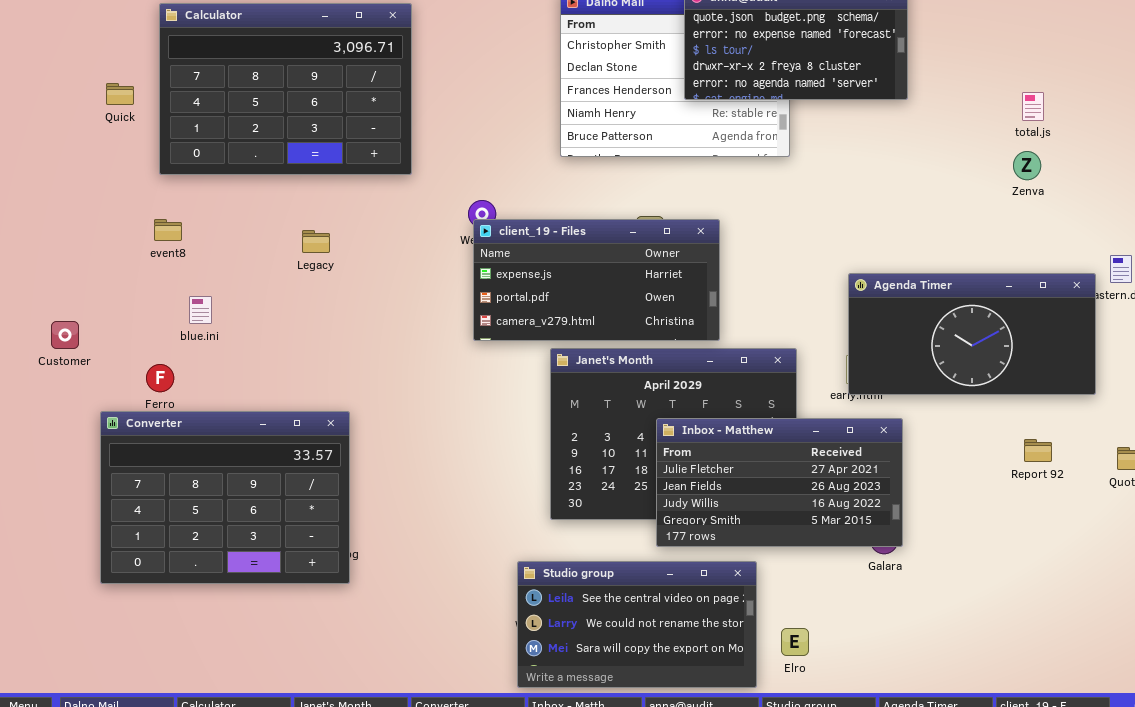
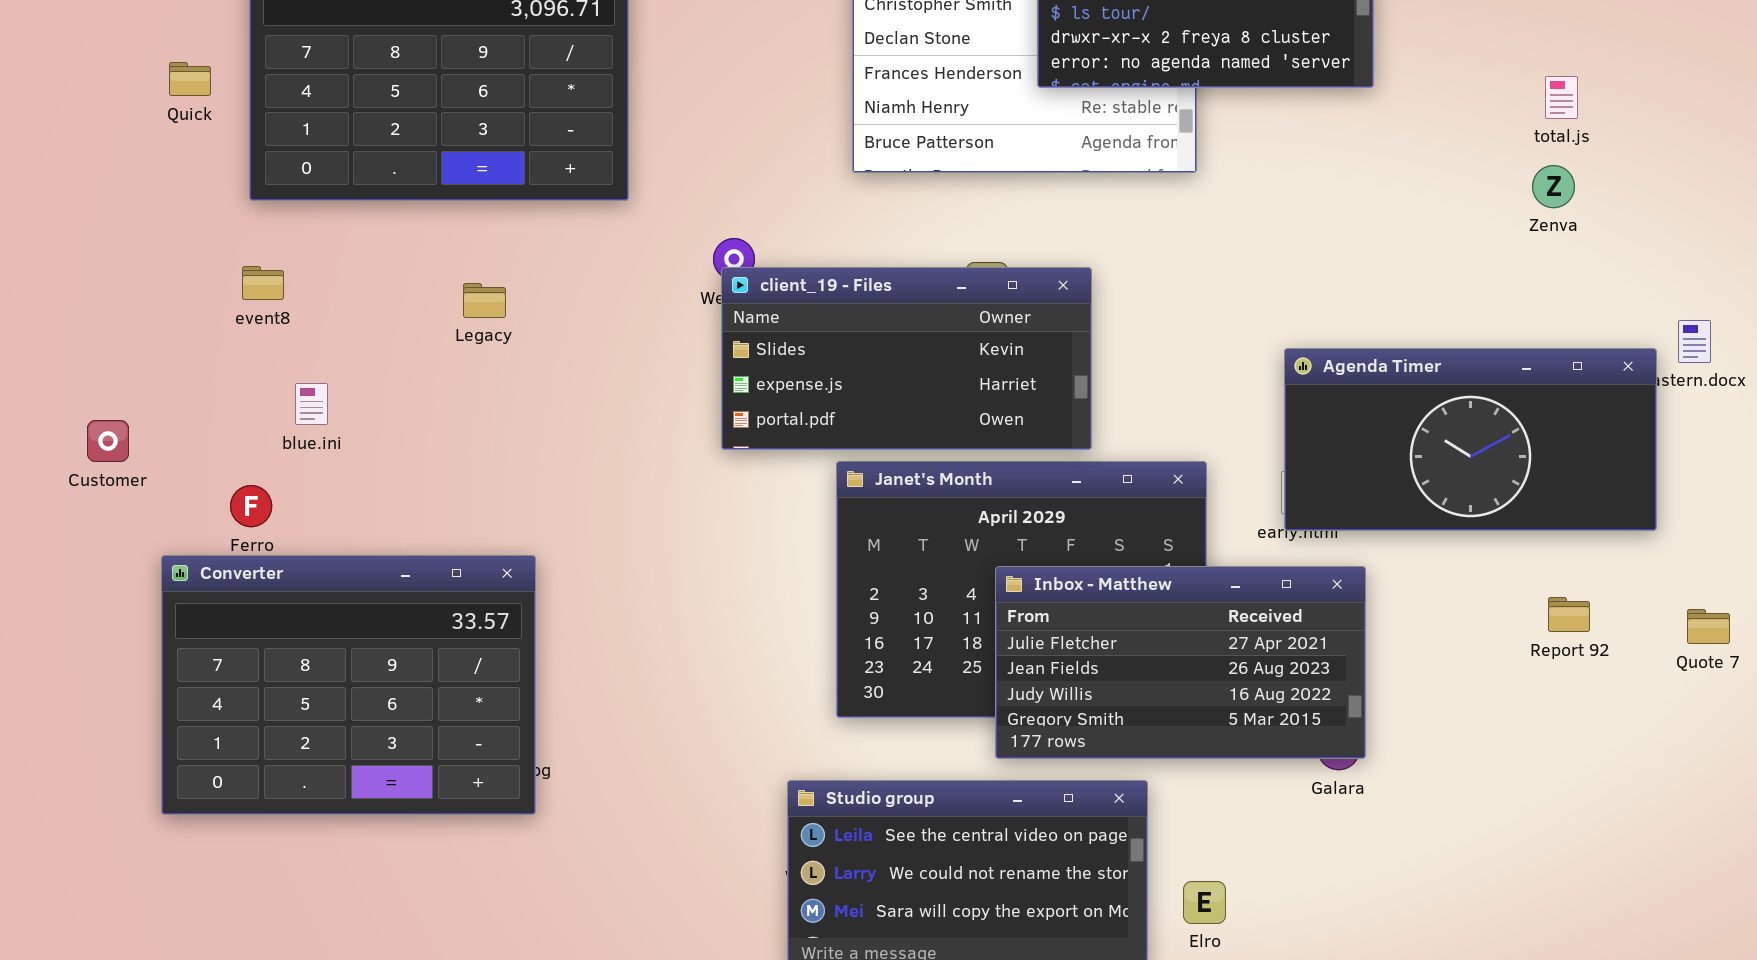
client_19 - Files: [473,219,720,341] -> [721,267,1092,450], scrolled up 1 row

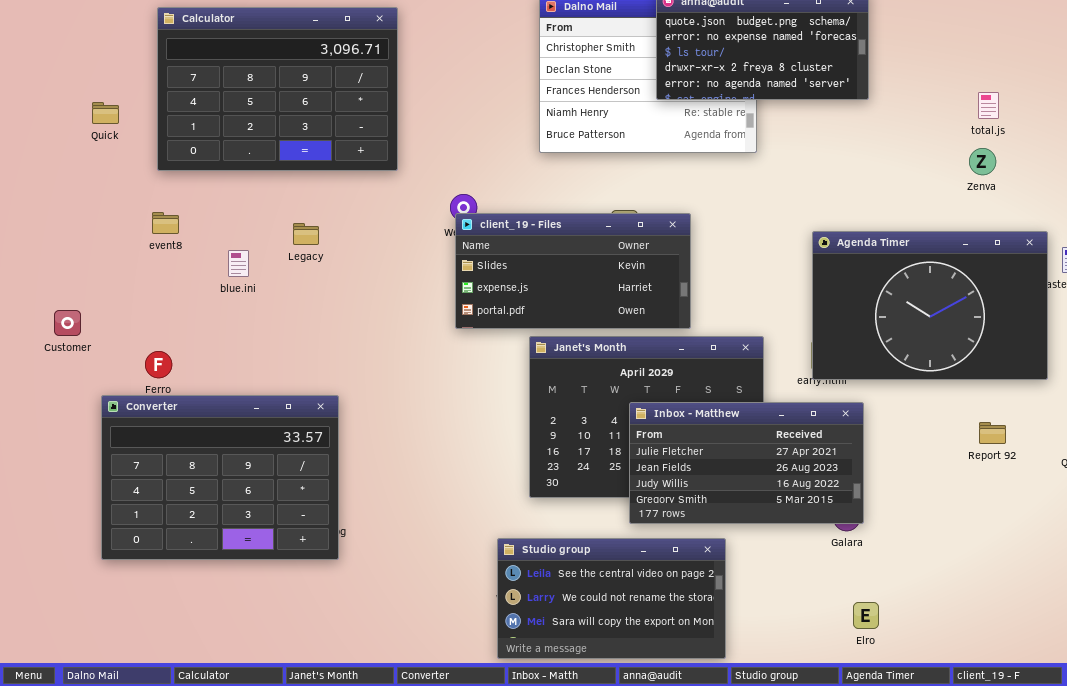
Quick: [169,62,211,96] -> [92,102,119,124], moved
Agenda Timer: [1284,348,1657,531] -> [812,231,1048,380], resized
blue.ini: [295,383,328,425] -> [228,250,249,277], moved
Elro: [1183,881,1226,924] -> [853,602,879,629], moved

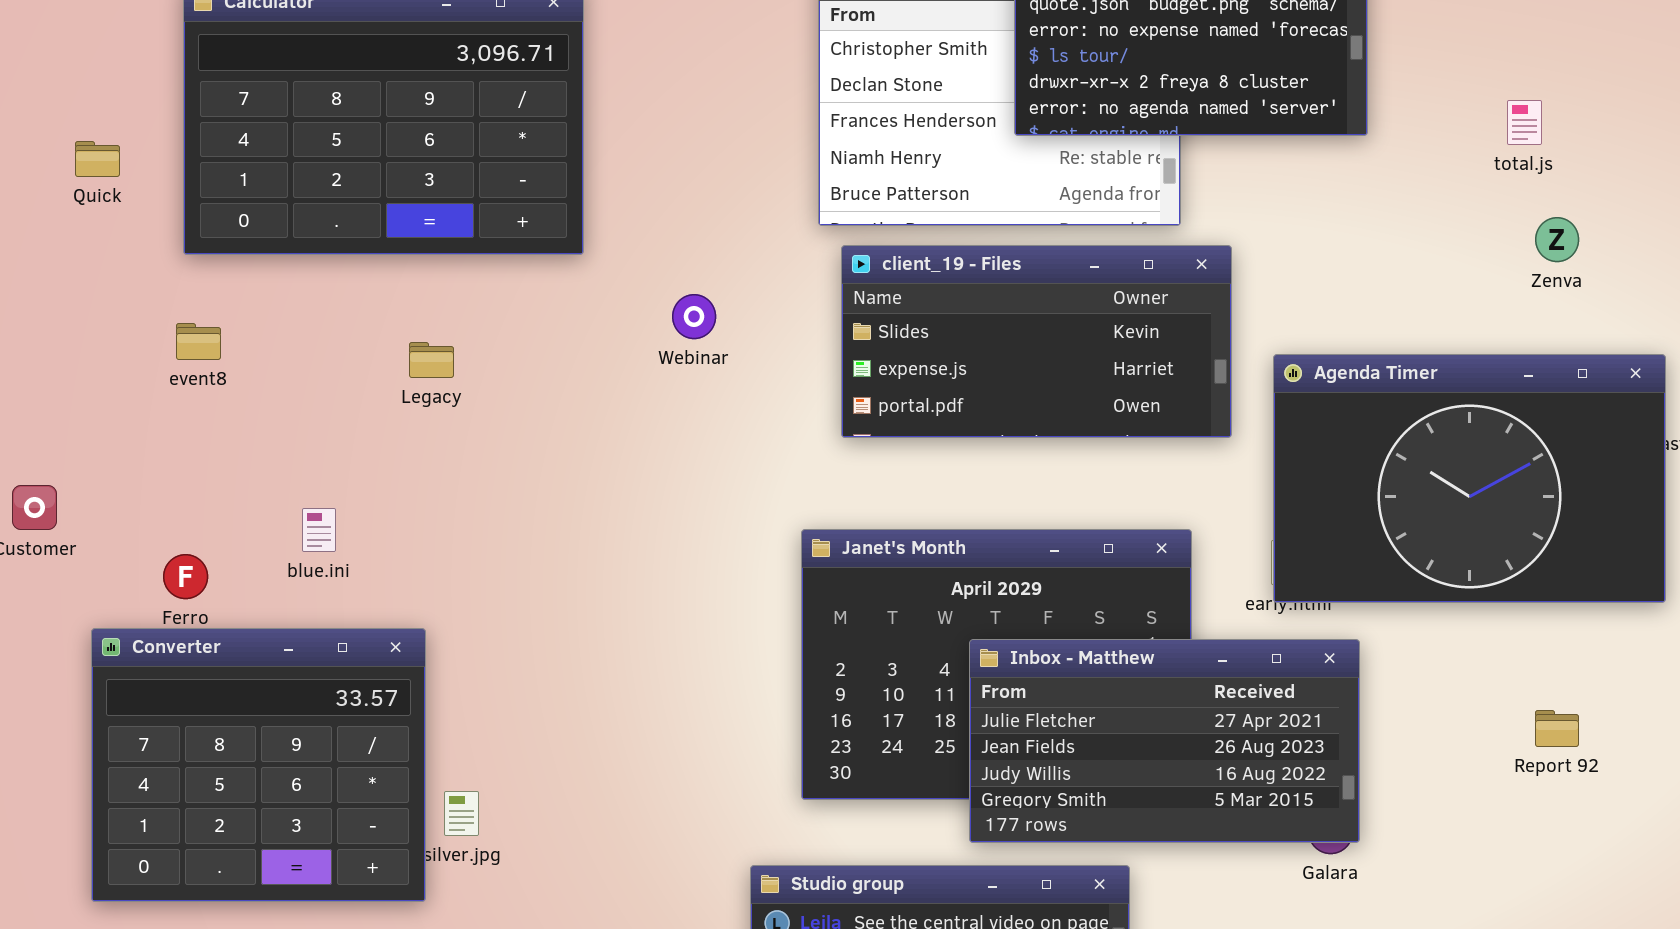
total.js: [978,92,999,119] -> [1507,100,1542,145], moved
client_19 - Files: [455,213,691,329] -> [841,245,1232,438], moved
blue.ini: [228,250,249,277] -> [302,508,336,552], moved
Converter: [101,395,339,560] -> [91,628,426,902], resized
Report 92: [979,422,1006,444] -> [1535,710,1579,747], moved

